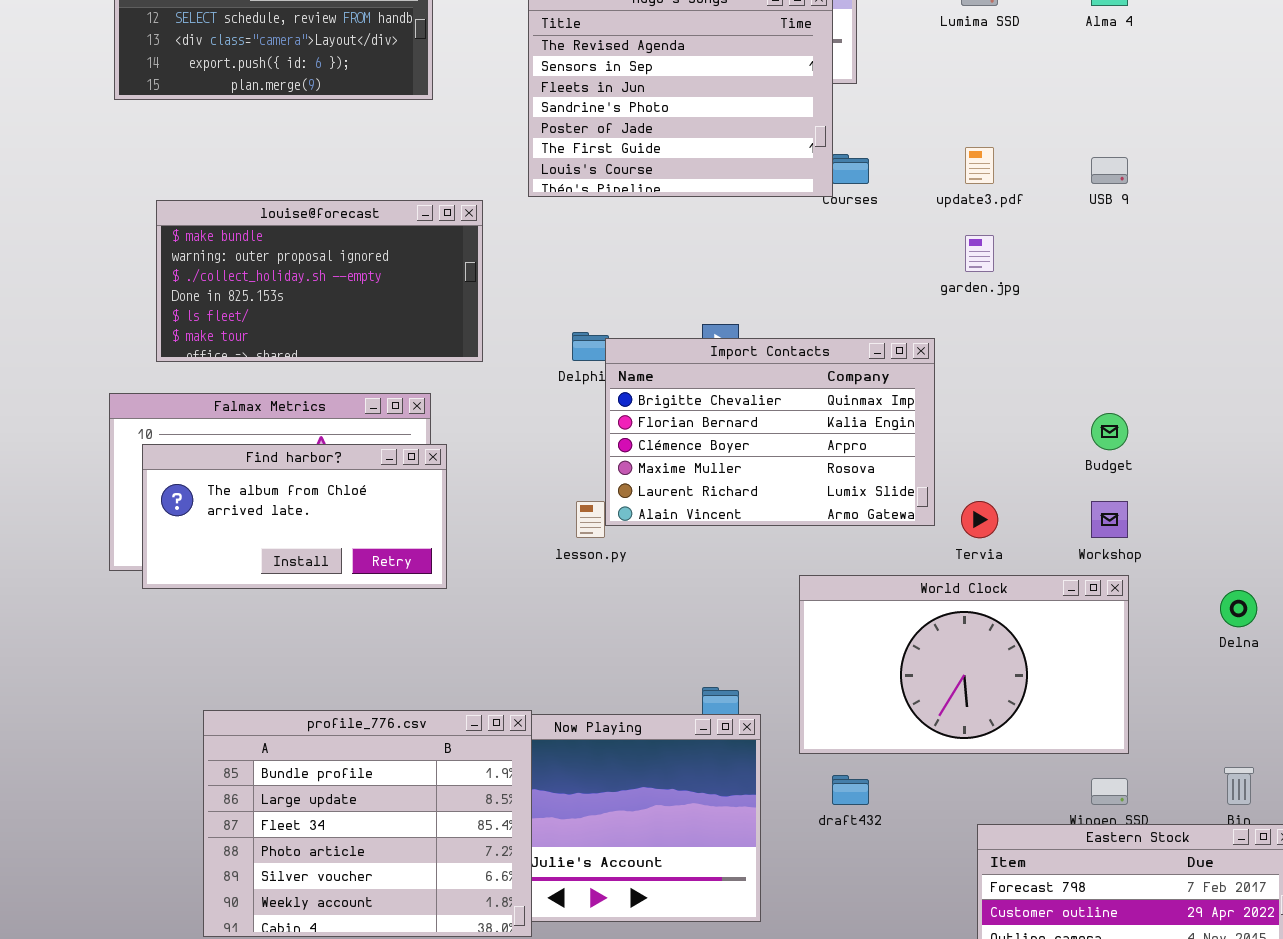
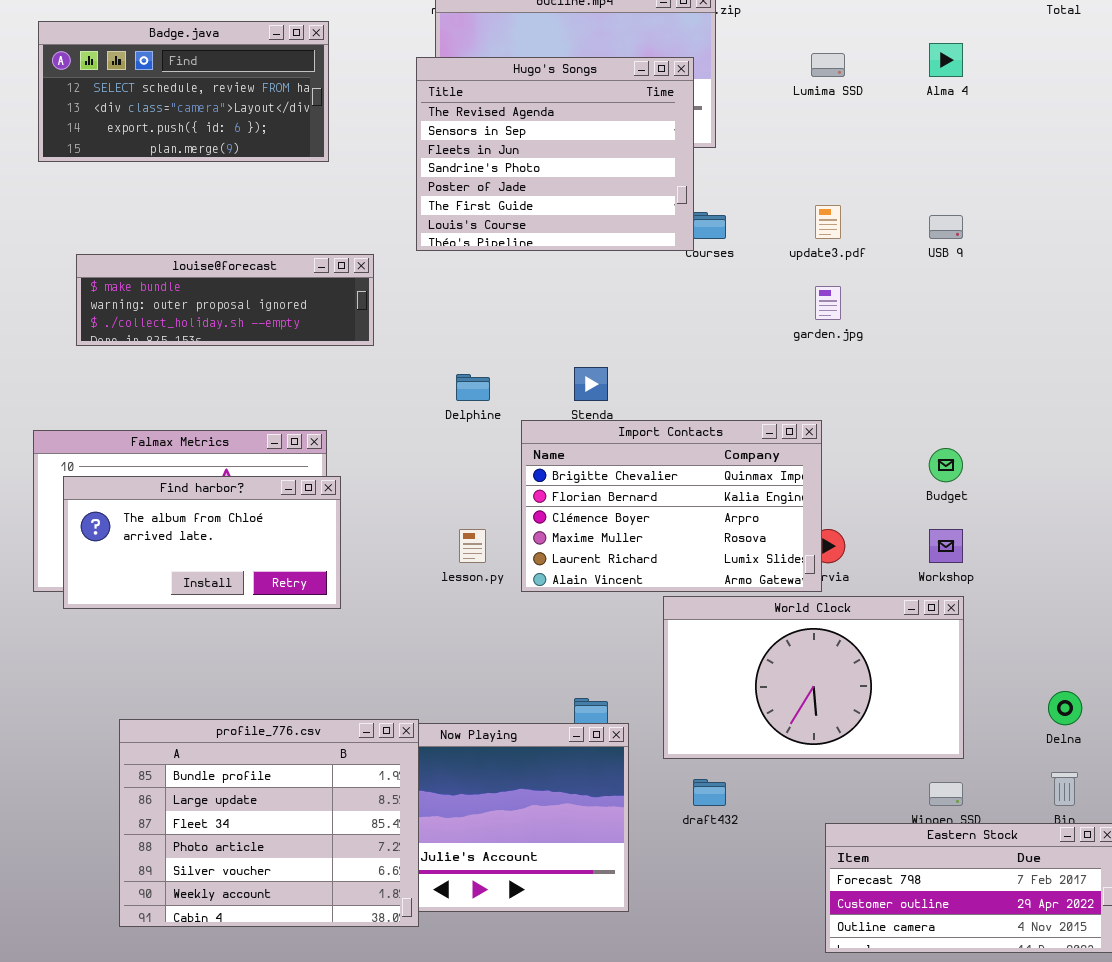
louise@forecast: [156,200,483,362] -> [76,254,374,346], resized
Import Contacts: [605,338,935,526] -> [521,420,822,592], moved
Delna: [1220,590,1257,627] -> [1048,691,1082,725], moved

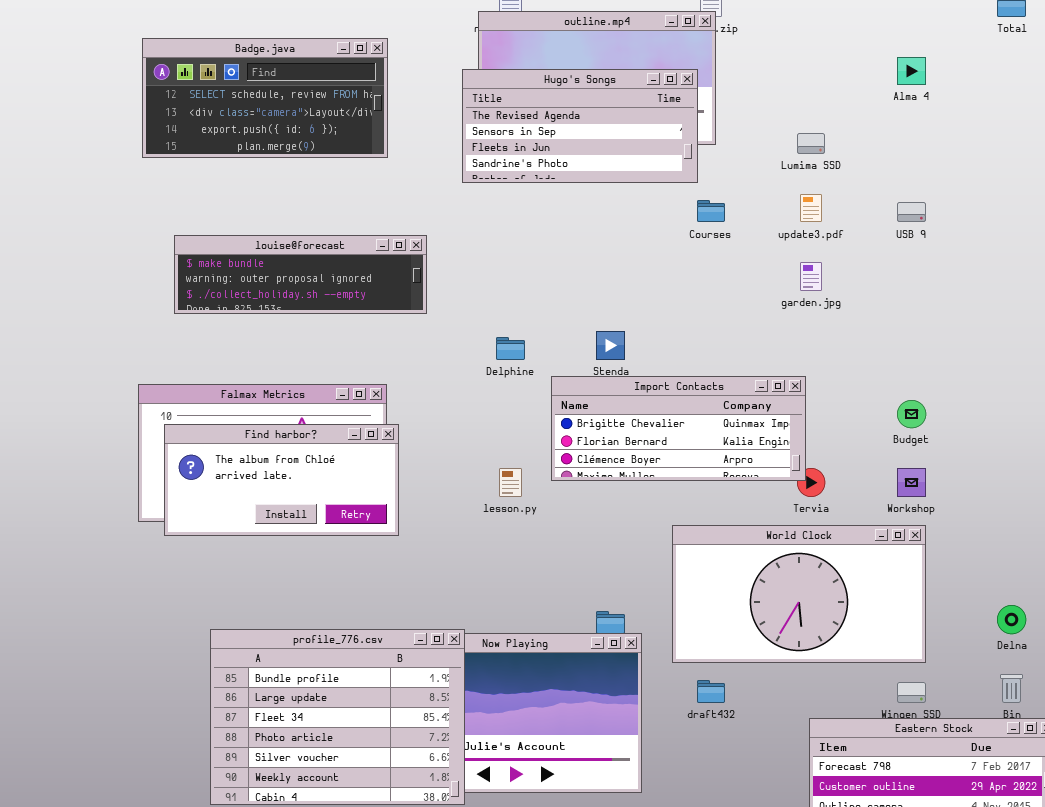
Lumima SSD: [811,53,845,77] -> [797,133,825,154], moved
Hugo's Songs: [416,57,694,251] -> [462,69,698,183], resized
Import Contacts: [521,420,822,592] -> [551,376,806,481], resized

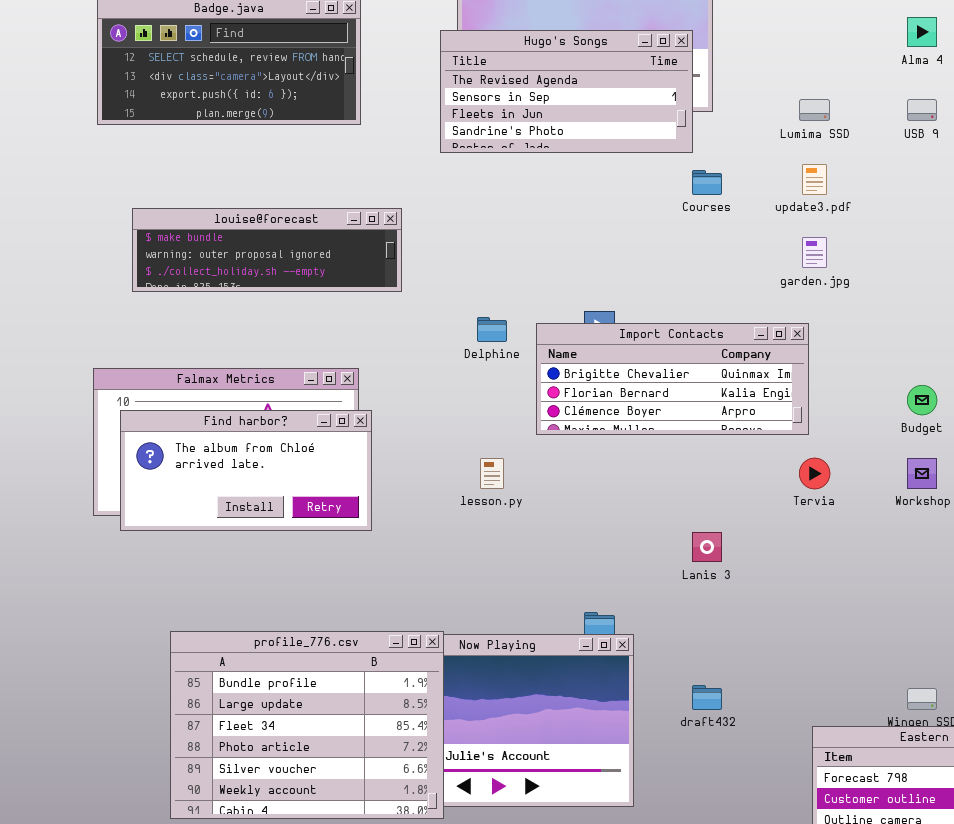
USB 9: [897,202,926,222] -> [907,99,937,121], moved
Import Contacts: [551,376,806,481] -> [536,323,809,435], moved
World Clock: [672,525,926,663] -> none, closed

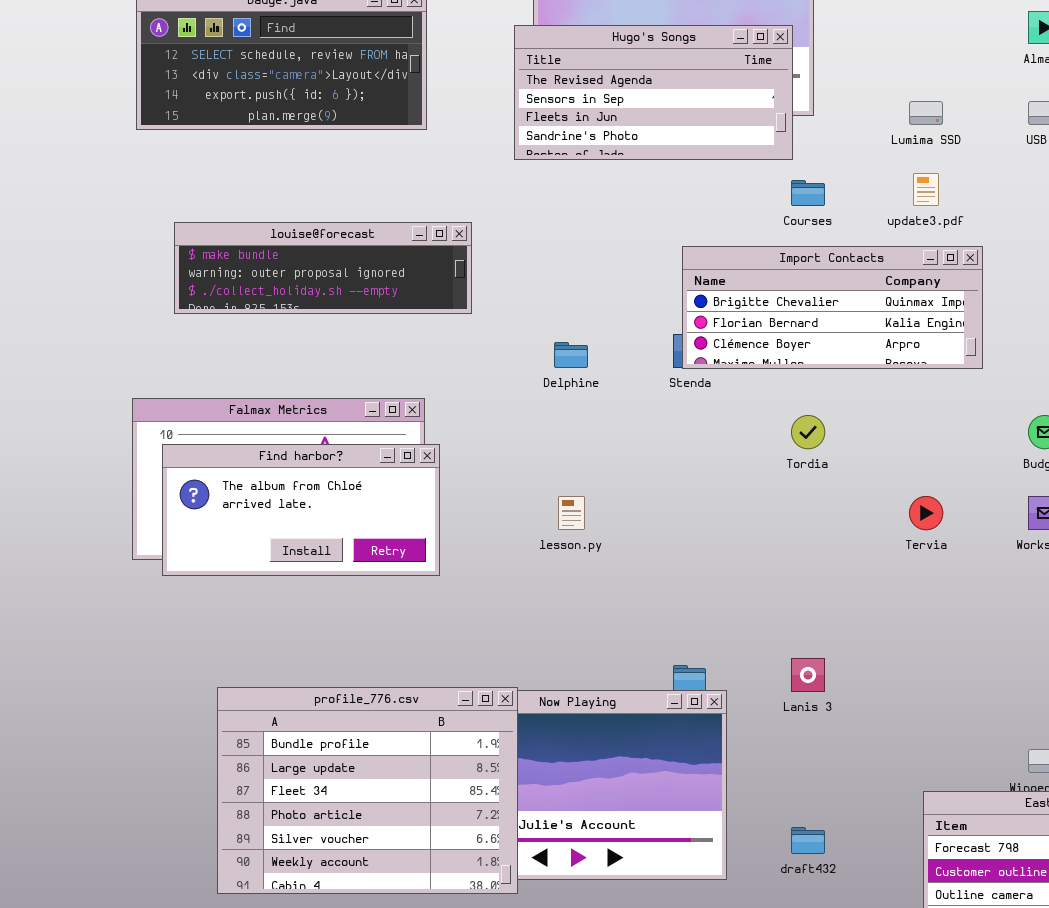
Import Contacts: [536,323,809,435] -> [682,246,983,369], moved
Lanis 3: [692,532,722,562] -> [791,658,825,692], moved
draft432: [692,685,722,710] -> [791,827,825,854], moved

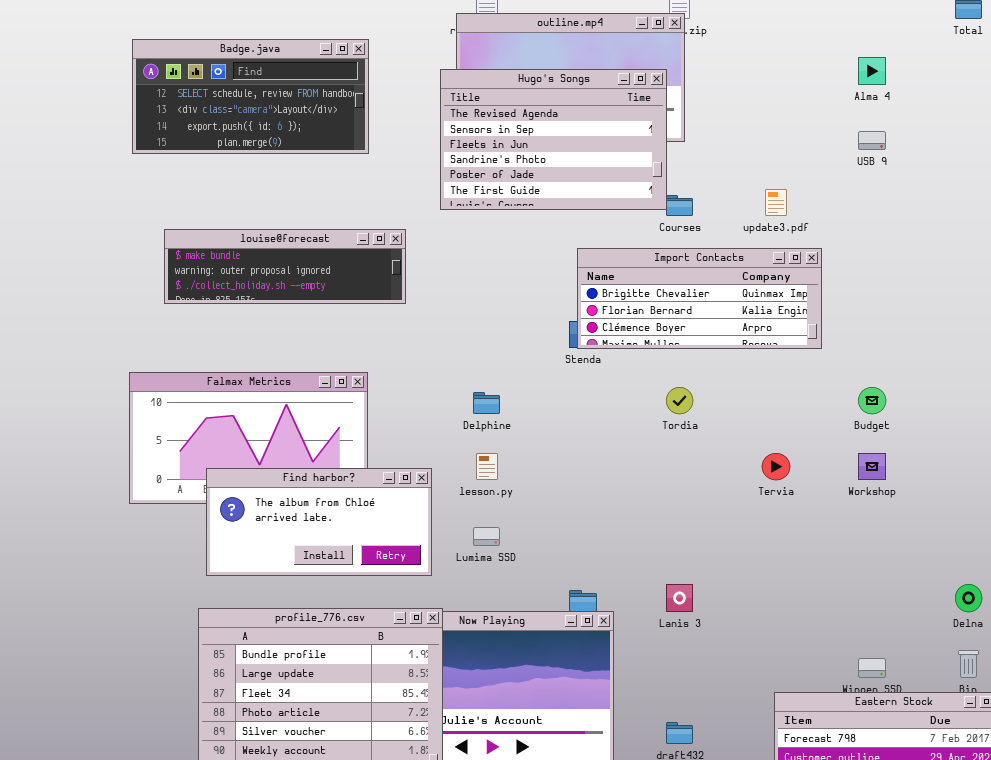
Hugo's Songs: [514,25,793,160] -> [440,69,667,210], resized
Lumima SSD: [909,101,943,125] -> [473,527,500,546], moved
Delphine: [554,342,588,368] -> [473,392,500,414], moved
Find harbor?: [162,444,440,576] -> [206,468,432,576], moved

